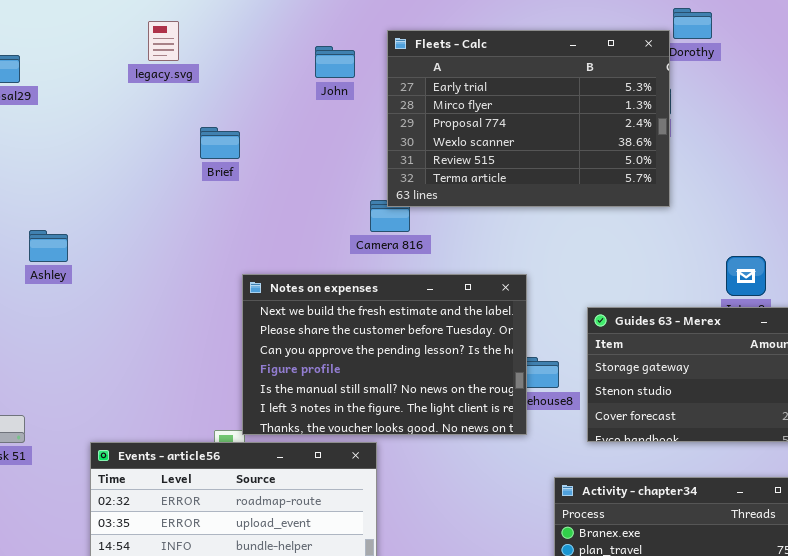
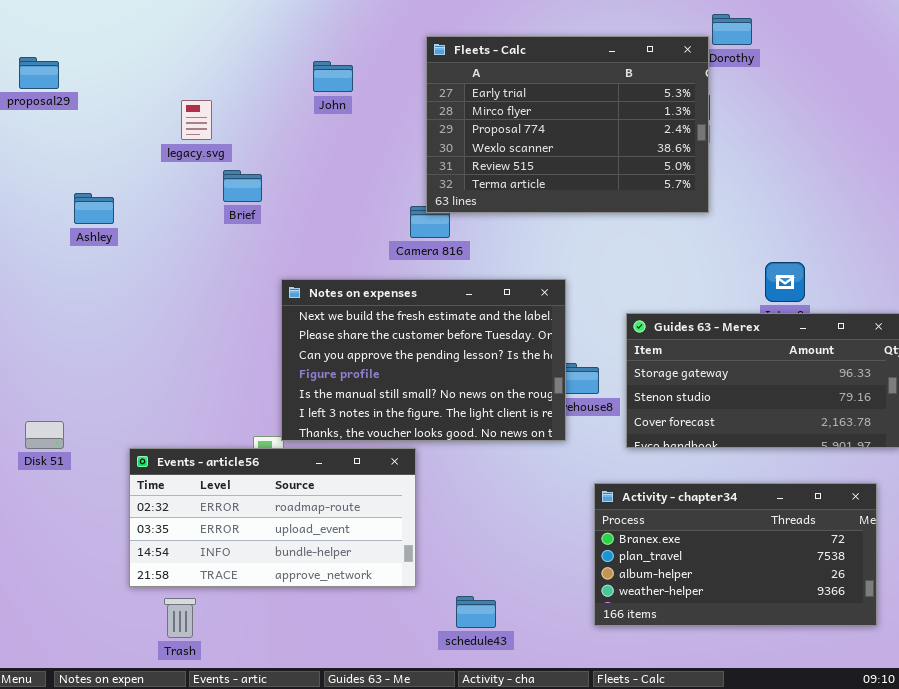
legacy.svg: [148,21,179,61] -> [181,100,212,140], moved
John: [315,46,355,78] -> [313,61,353,92], moved
Brief: [200,127,240,159] -> [223,170,262,202], moved
Ashley: [29,230,68,262] -> [74,193,114,224], moved

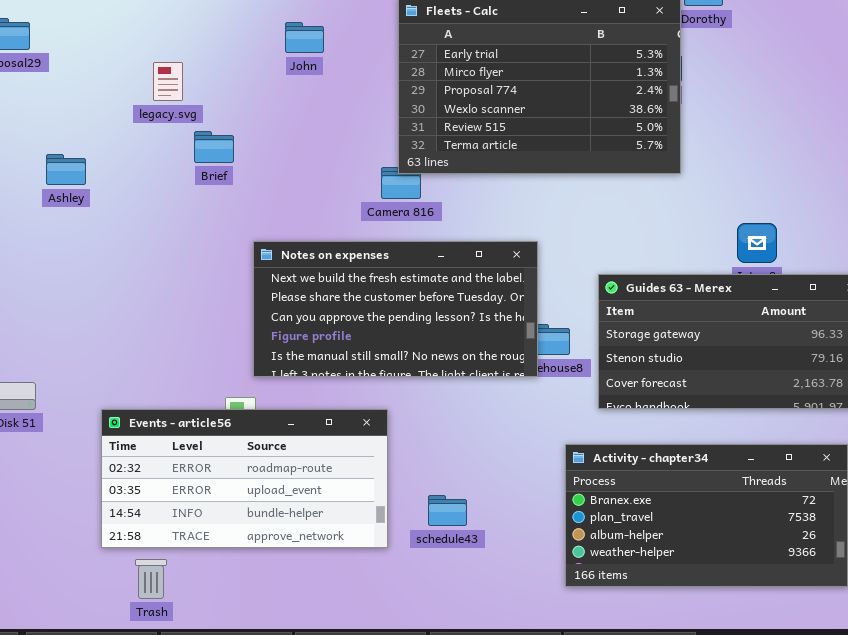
Notes on expenses: [281,279,566,441] -> [253,241,538,377], resized
schedule43: [456,596,496,628] -> [428,495,467,526], moved

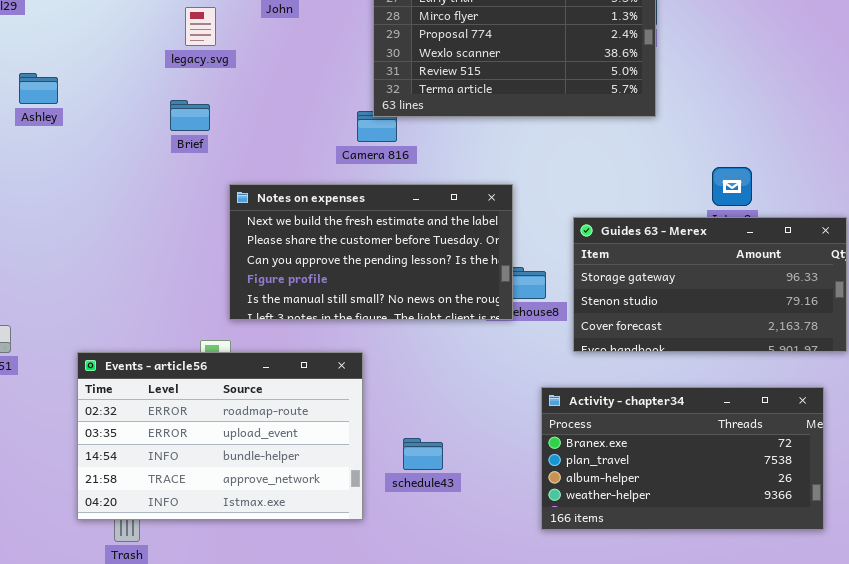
legacy.svg: [153,62,183,101] -> [185,7,216,46], moved
Brief: [194,131,234,163] -> [170,100,210,131], moved
Ashley: [46,154,86,185] -> [19,73,58,104], moved
Events - article56: [101,409,388,548] -> [77,352,363,520], resized

